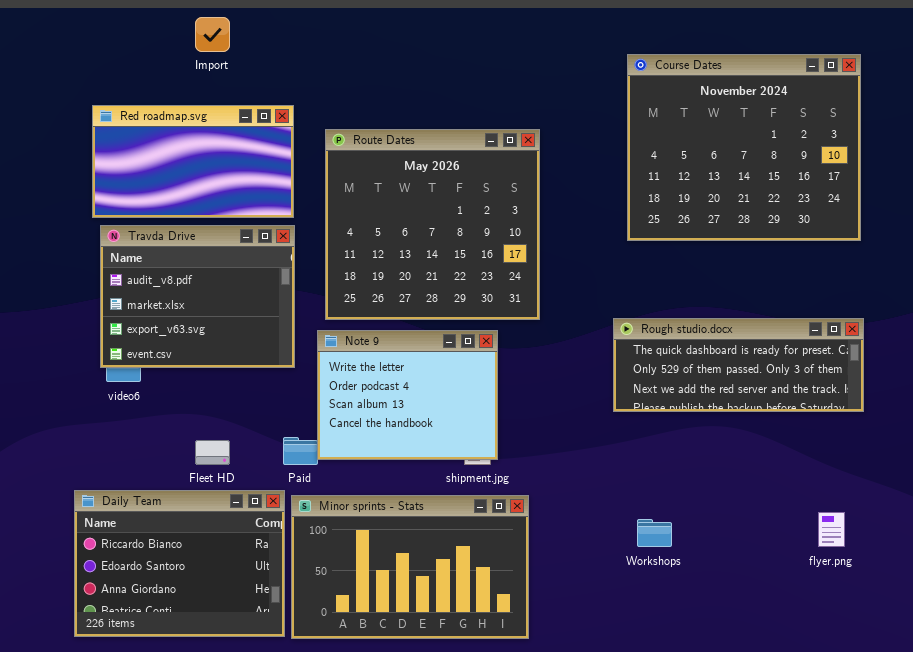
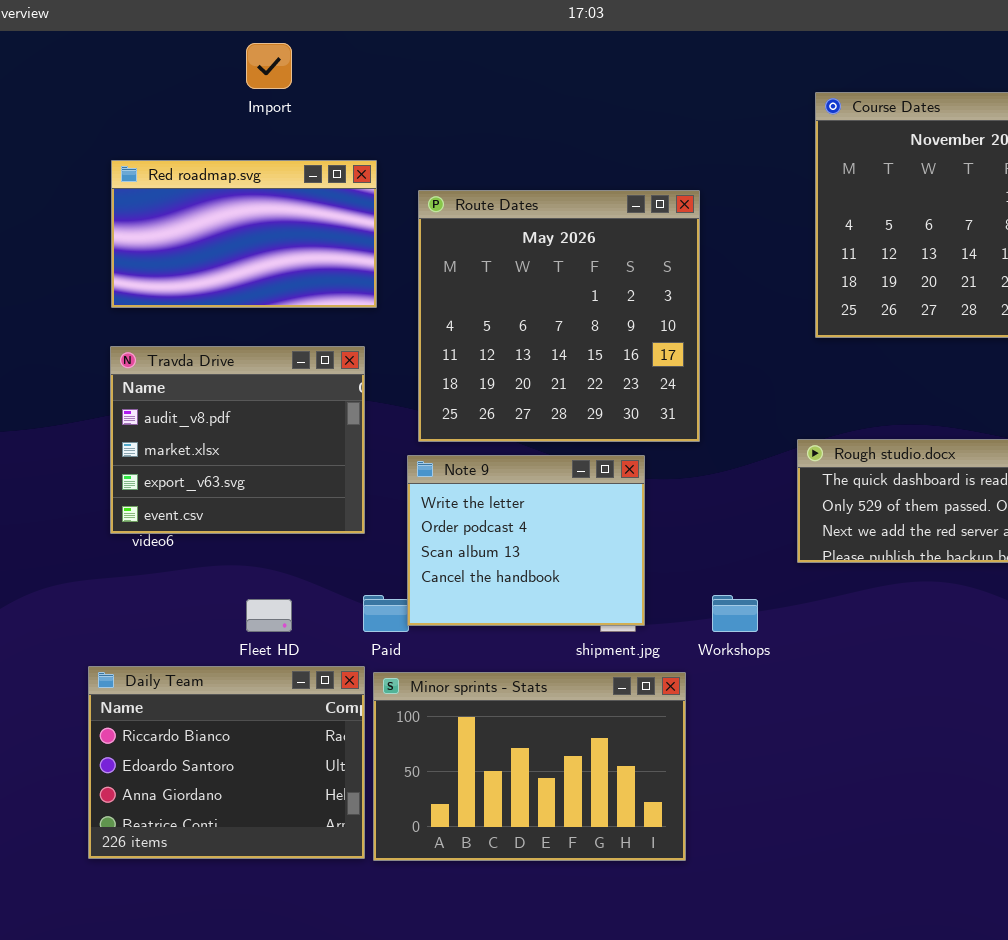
Travda Drive: [100,225,295,368] -> [110,346,365,534], moved
Workshops: [637,519,672,547] -> [712,595,758,632], moved

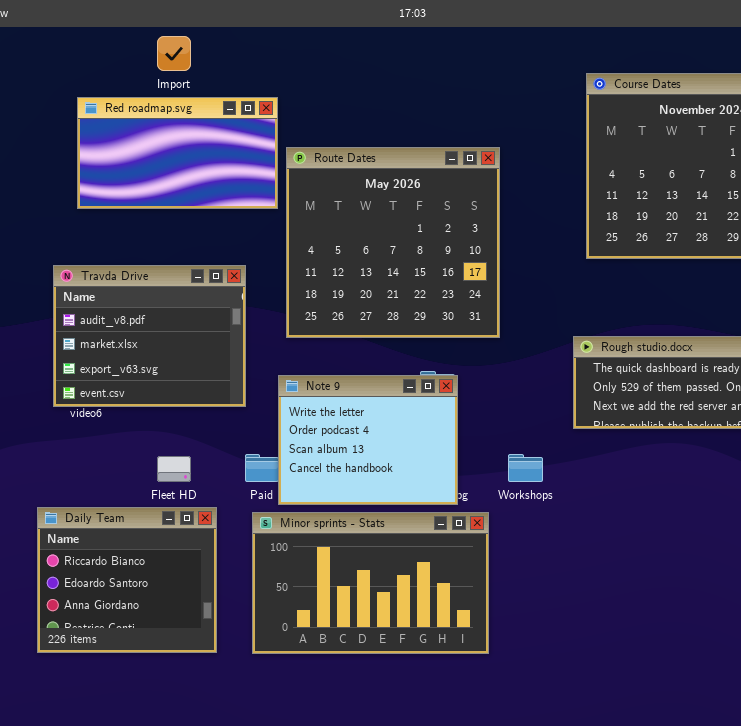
Red roadmap.svg: [111,160,377,308] -> [77,97,278,209], moved
Note 9: [407,455,645,626] -> [278,375,458,505], moved
Daily Team: [88,666,365,859] -> [37,507,217,653], resized

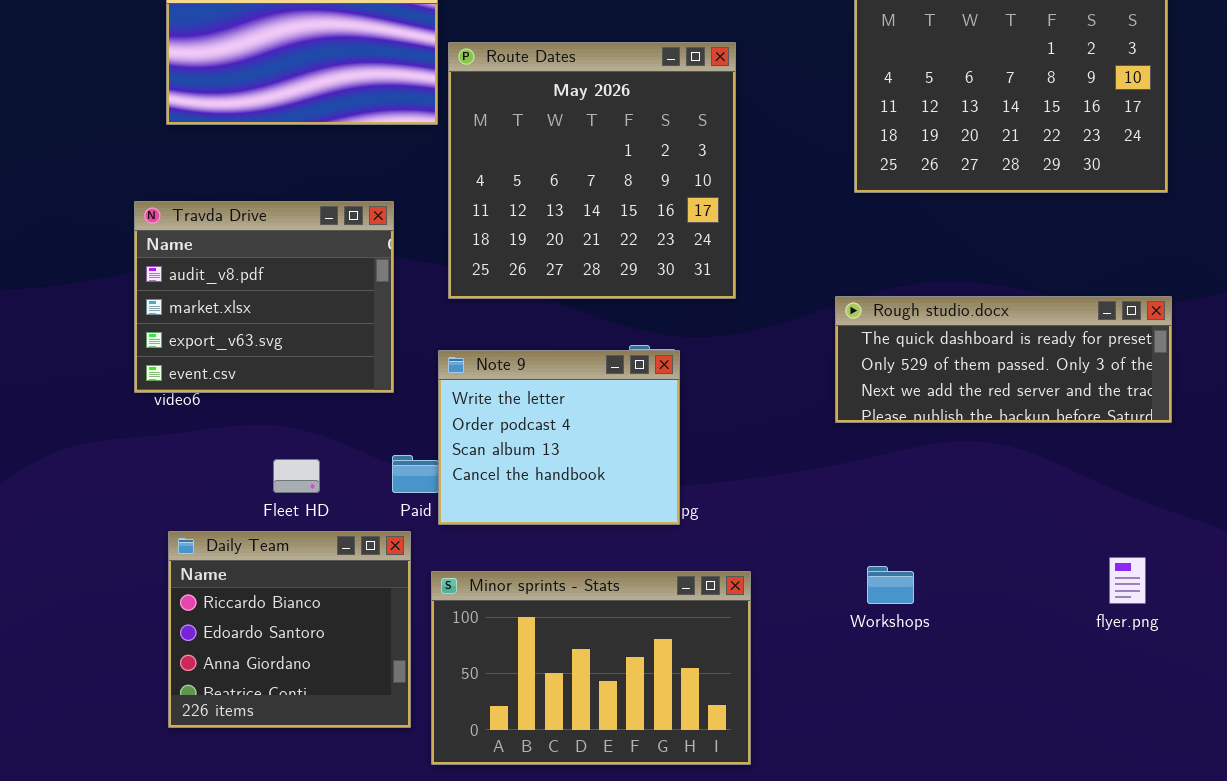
Workshops: [508,454,543,482] -> [867,566,914,604], moved
Daily Team: [37,507,217,653] -> [168,531,411,728], moved
Minor sprints - Stats: [252,512,489,654] -> [431,571,751,765], moved

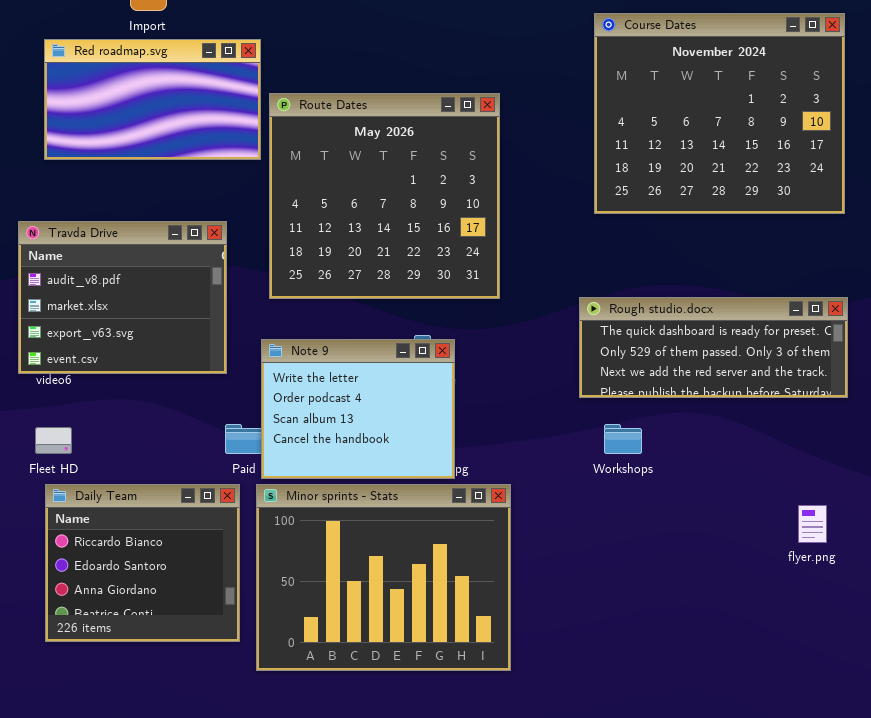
Fleet HD: [273,459,320,493] -> [35,427,72,454], moved
Workshops: [867,566,914,604] -> [604,424,642,454], moved
Minor sprints - Stats: [431,571,751,765] -> [256,484,511,671], resized

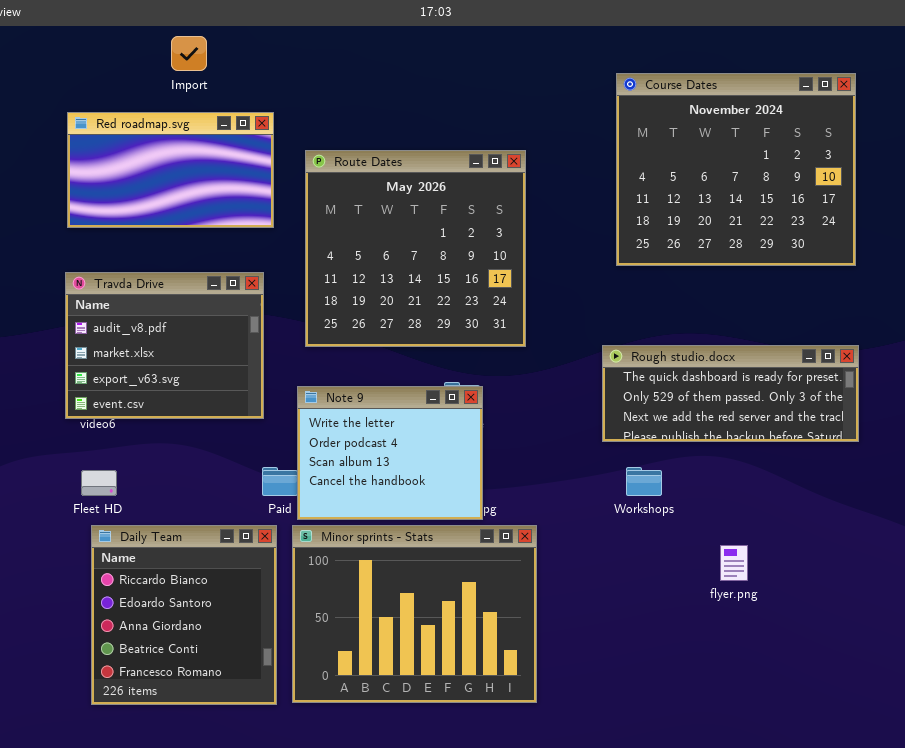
Red roadmap.svg: [44,39,261,160] -> [67,112,274,228], moved
Daily Team: [45,484,240,642] -> [91,525,277,705], resized
flyer.png: [798,505,827,543] -> [720,545,748,581], moved

